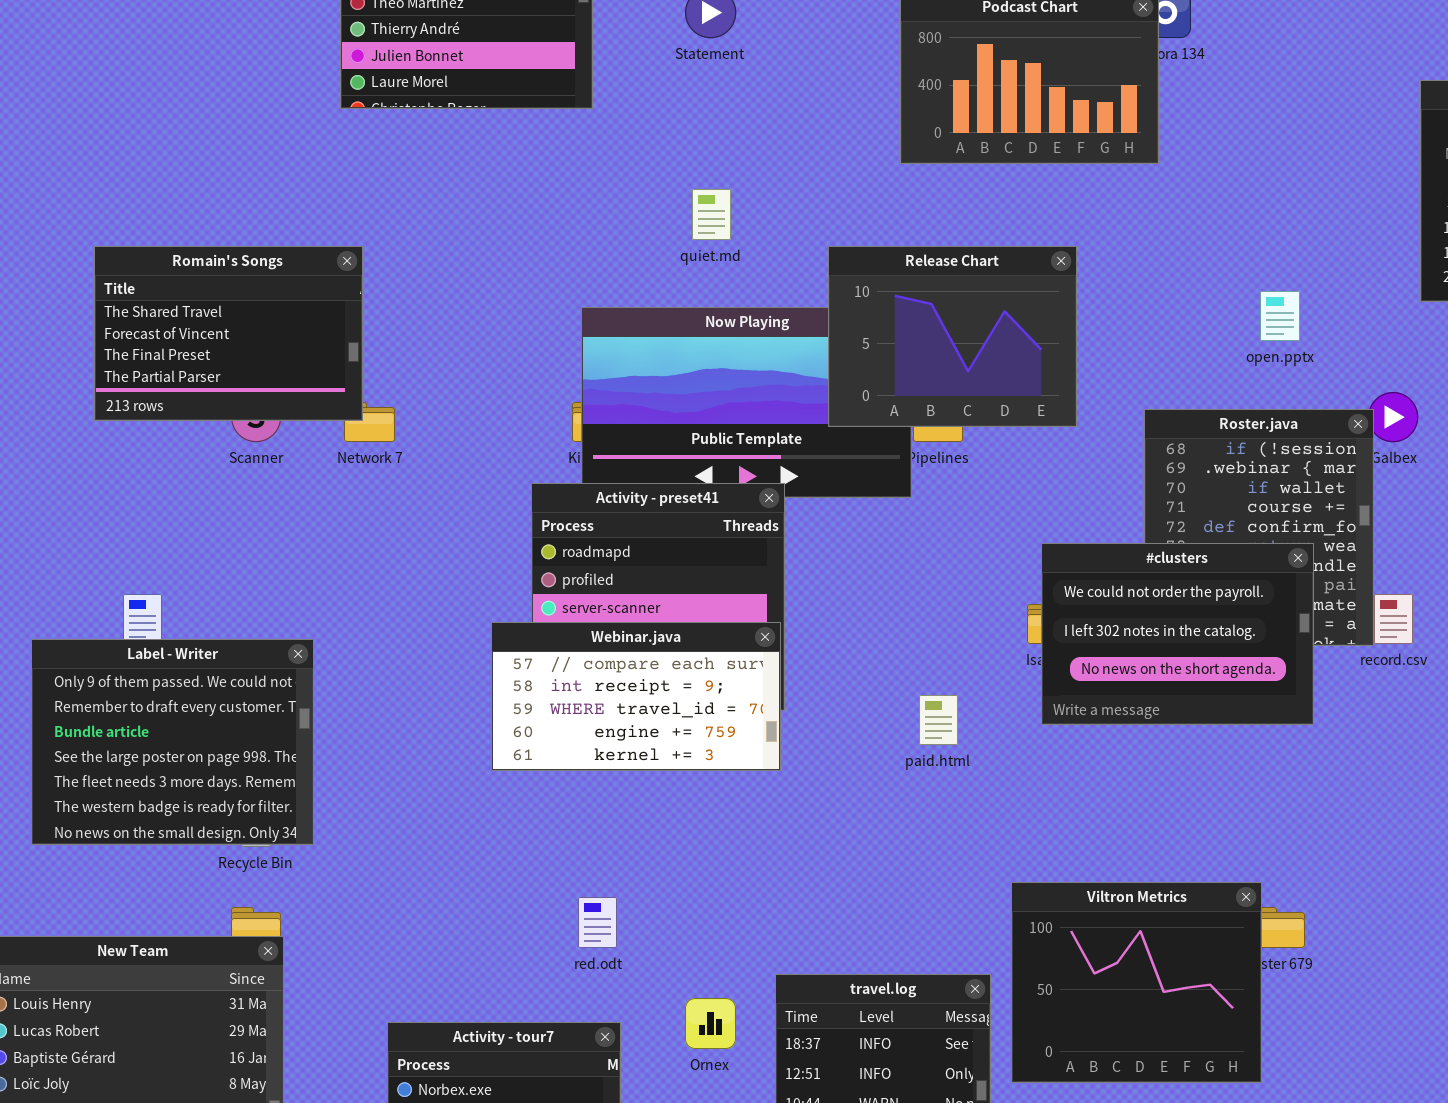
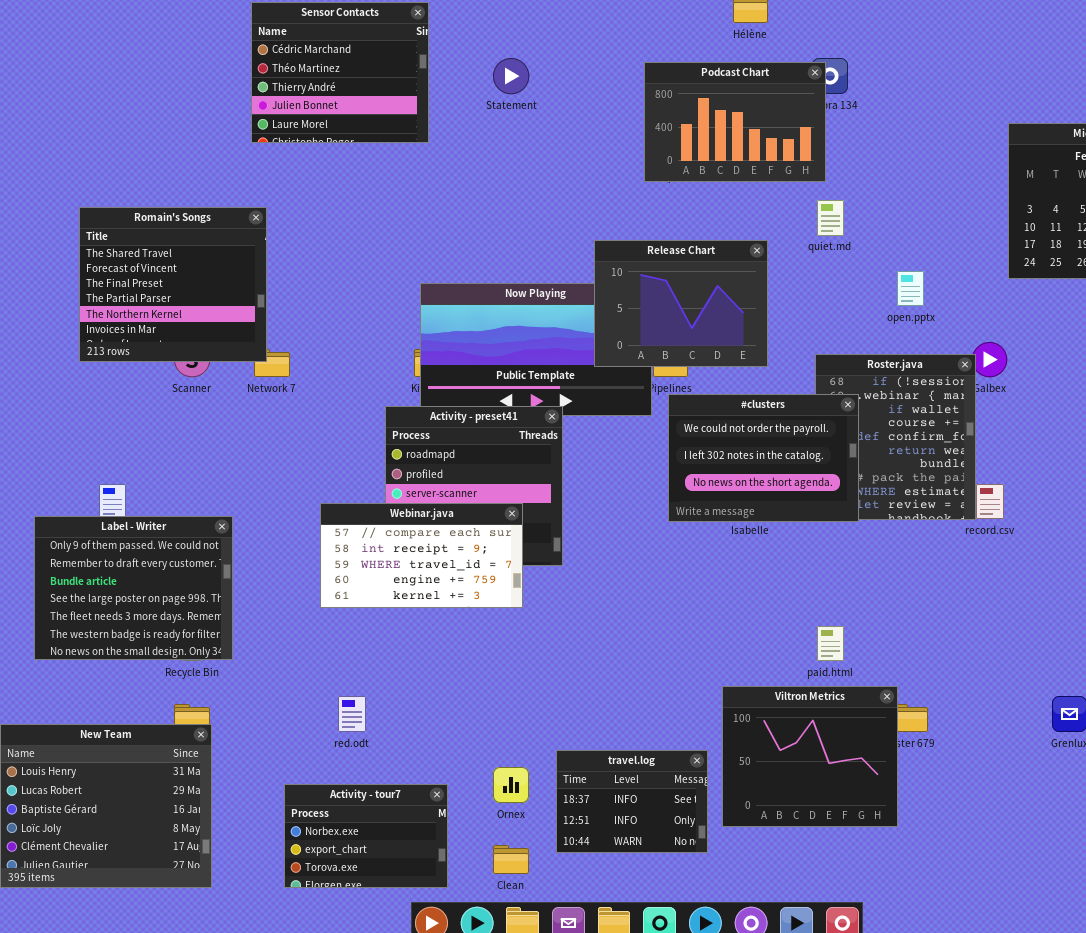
quiet.md: [692,189,731,240] -> [817,200,844,236], moved
Romain's Songs: [94,246,363,421] -> [79,207,267,362], resized
#clusters: [1041,543,1314,725] -> [668,394,859,522], moved
Webinar.java: [491,622,781,771] -> [320,503,523,608], moved
paid.html: [919,695,958,745] -> [817,626,844,661], moved
red.odt: [578,897,617,948] -> [338,696,366,732], moved

